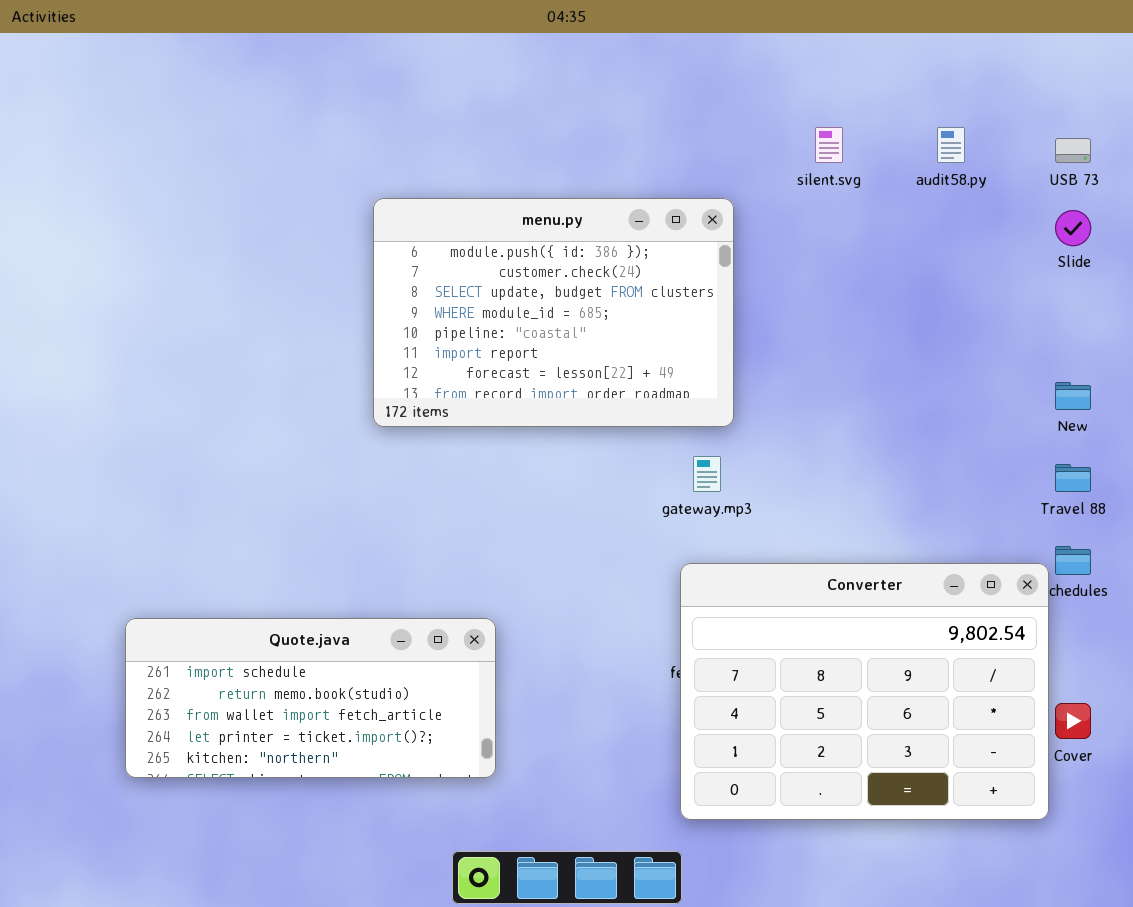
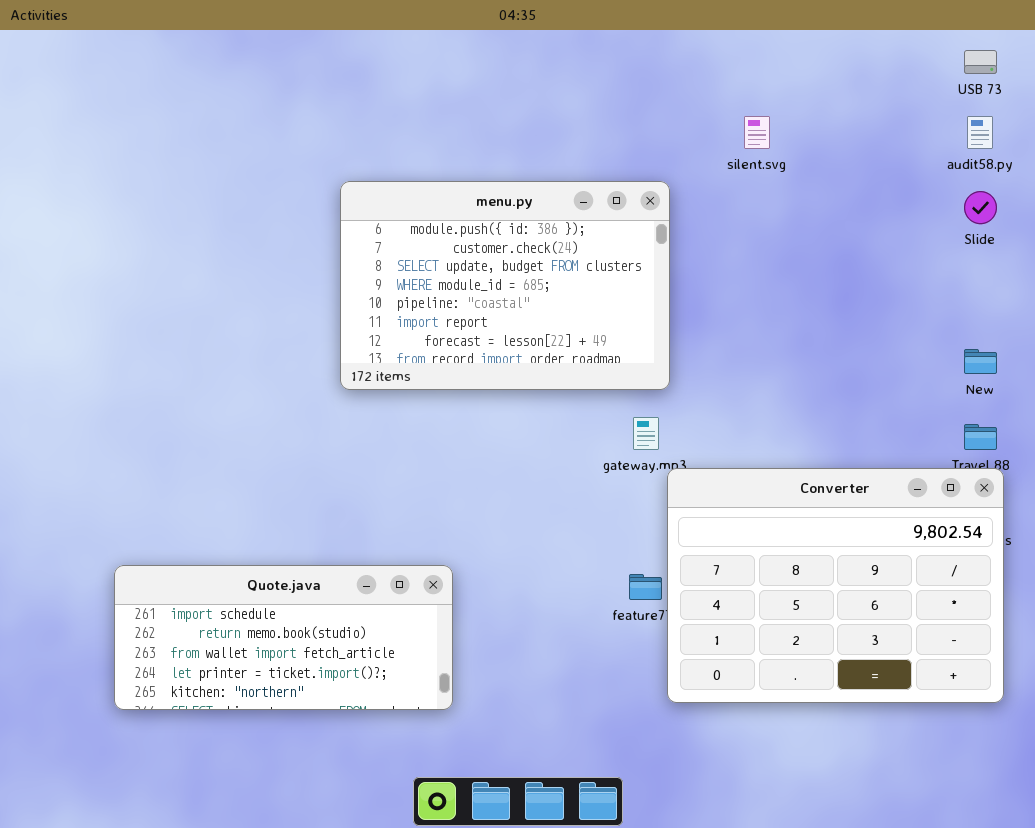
audit58.py: [937,127,965,163] -> [967,116,993,149], moved
USB 73: [1055,138,1091,163] -> [964,50,997,74], moved
Converter: [680,563,1049,820] -> [667,468,1004,703], moved

